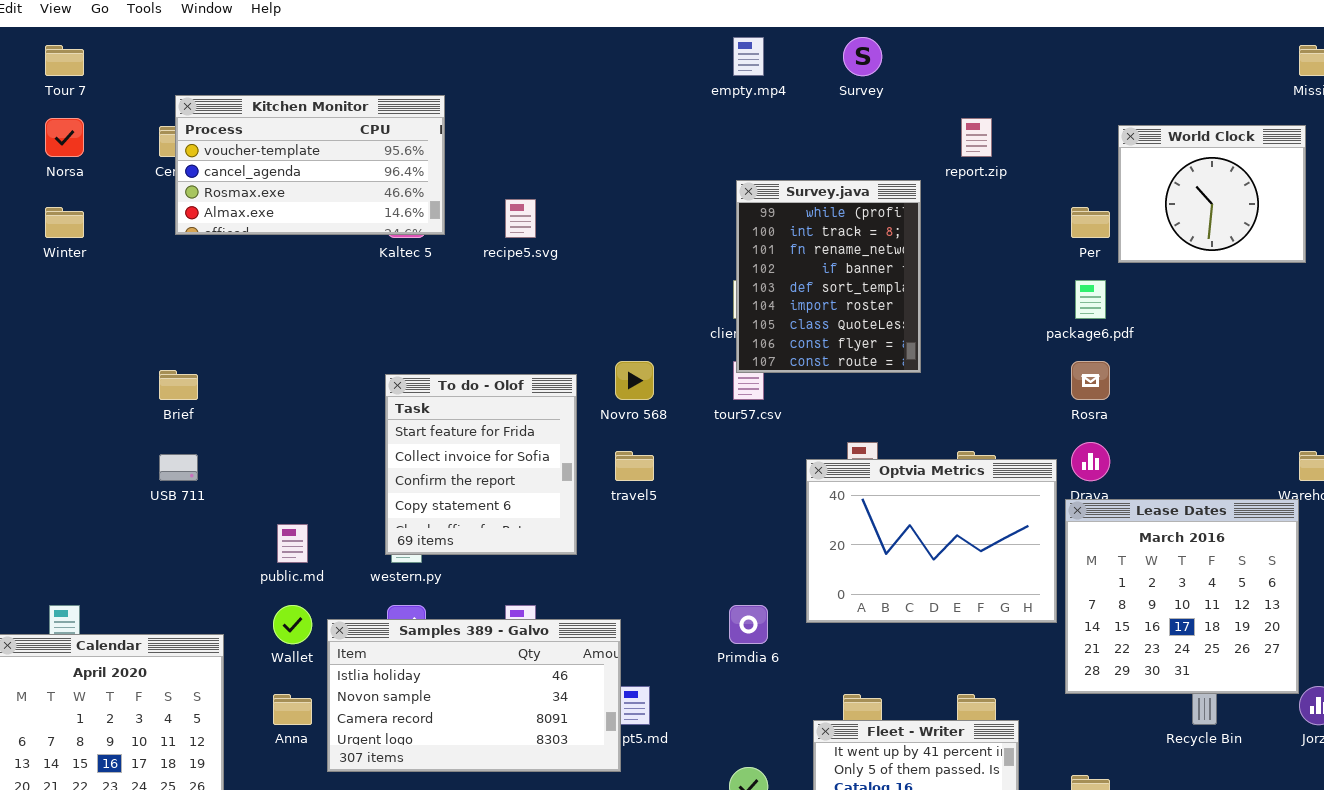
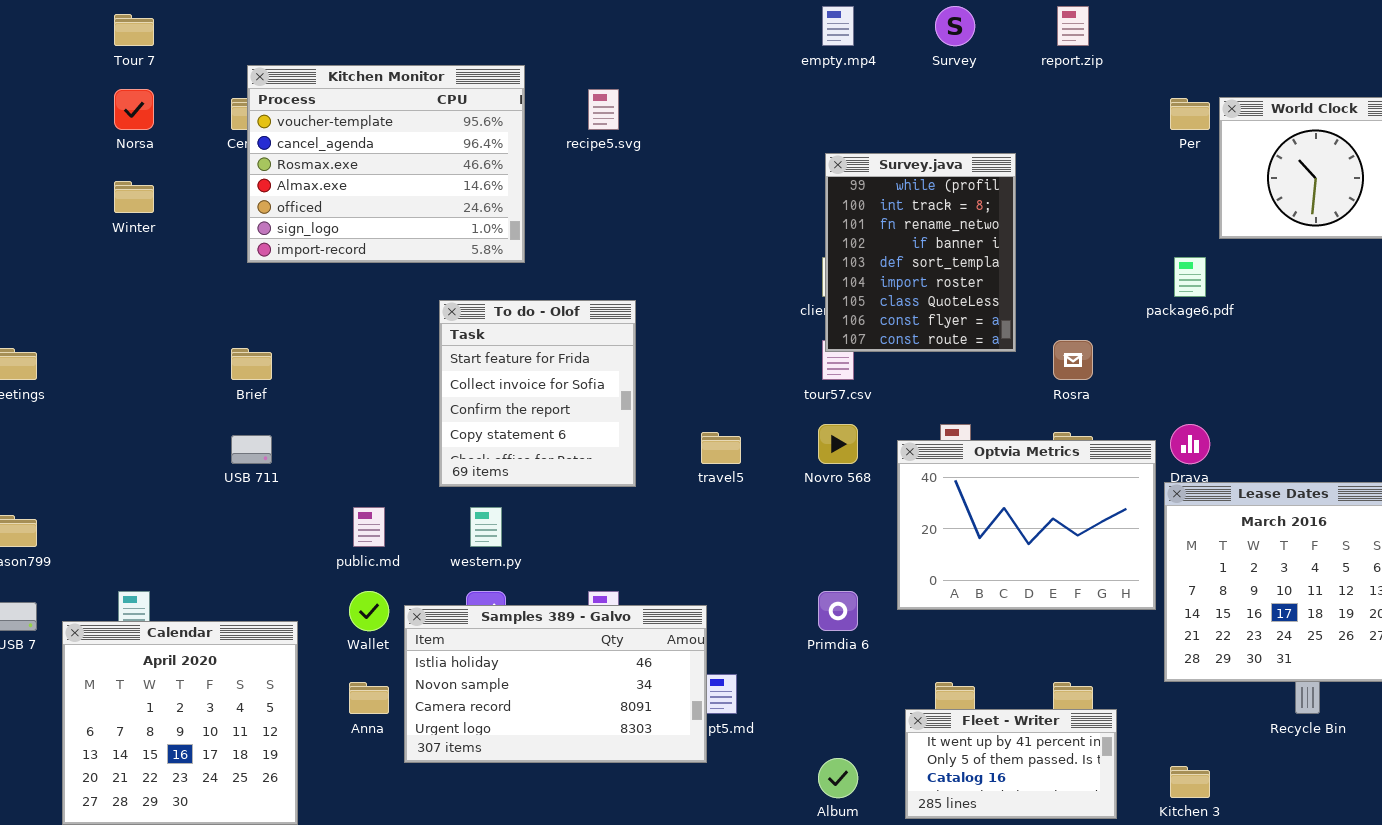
Kitchen Monitor: [175,95,445,235] -> [247,65,525,263], resized
report.zip: [961,118,992,157] -> [1057,6,1089,46], moved
recipe5.svg: [505,199,536,238] -> [588,89,619,130], moved
Per: [1071,207,1110,238] -> [1170,98,1210,130], moved
Novro 568: [615,361,654,400] -> [818,424,858,464], moved
Rosra: [1071,361,1110,400] -> [1053,340,1093,380], moved
To do - Olof: [385,374,577,555] -> [439,300,636,487], moved

